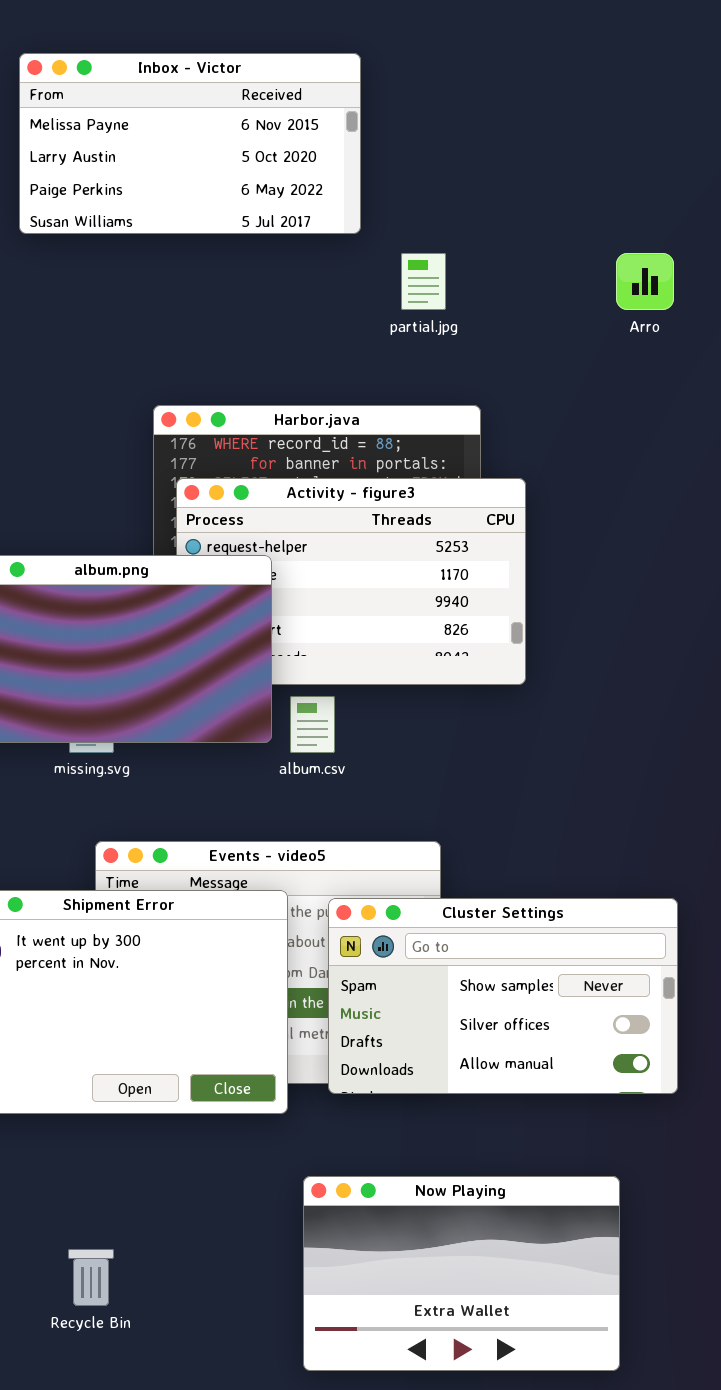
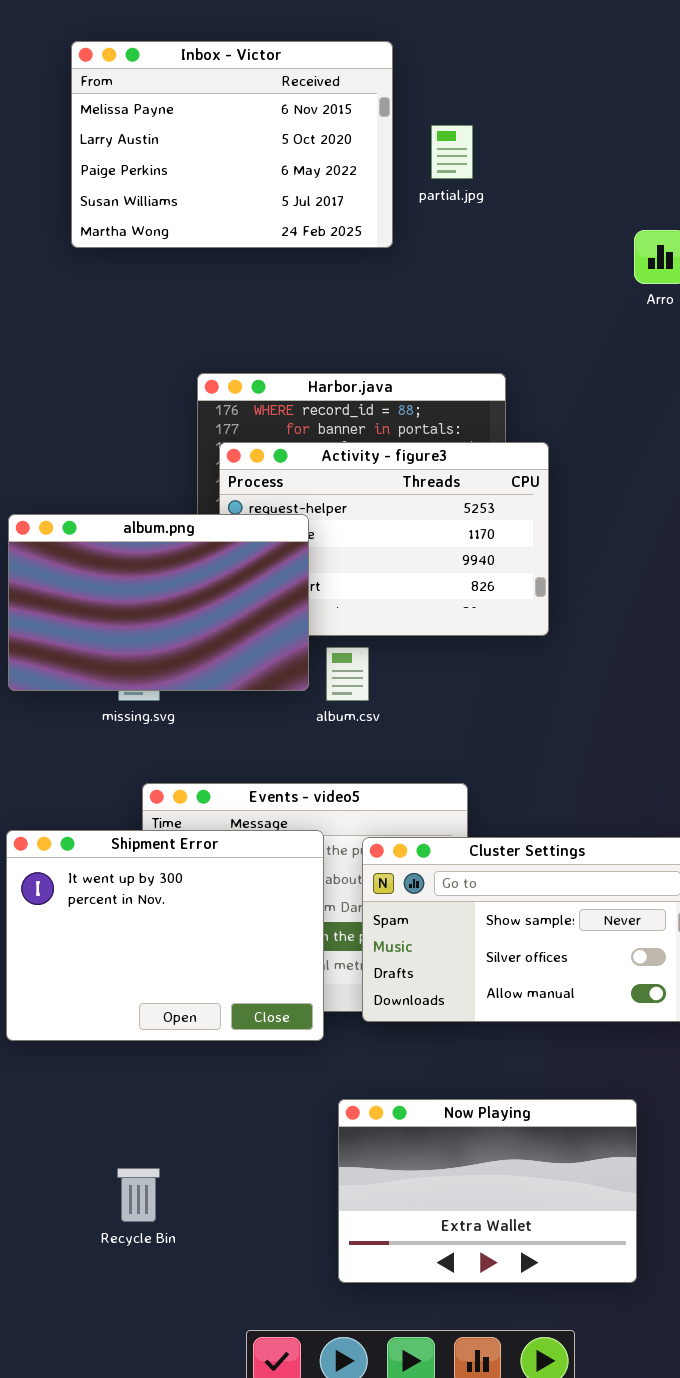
Inbox - Victor: [19,53,361,234] -> [71,41,393,248], resized
partial.jpg: [401,253,446,310] -> [431,125,473,179], moved

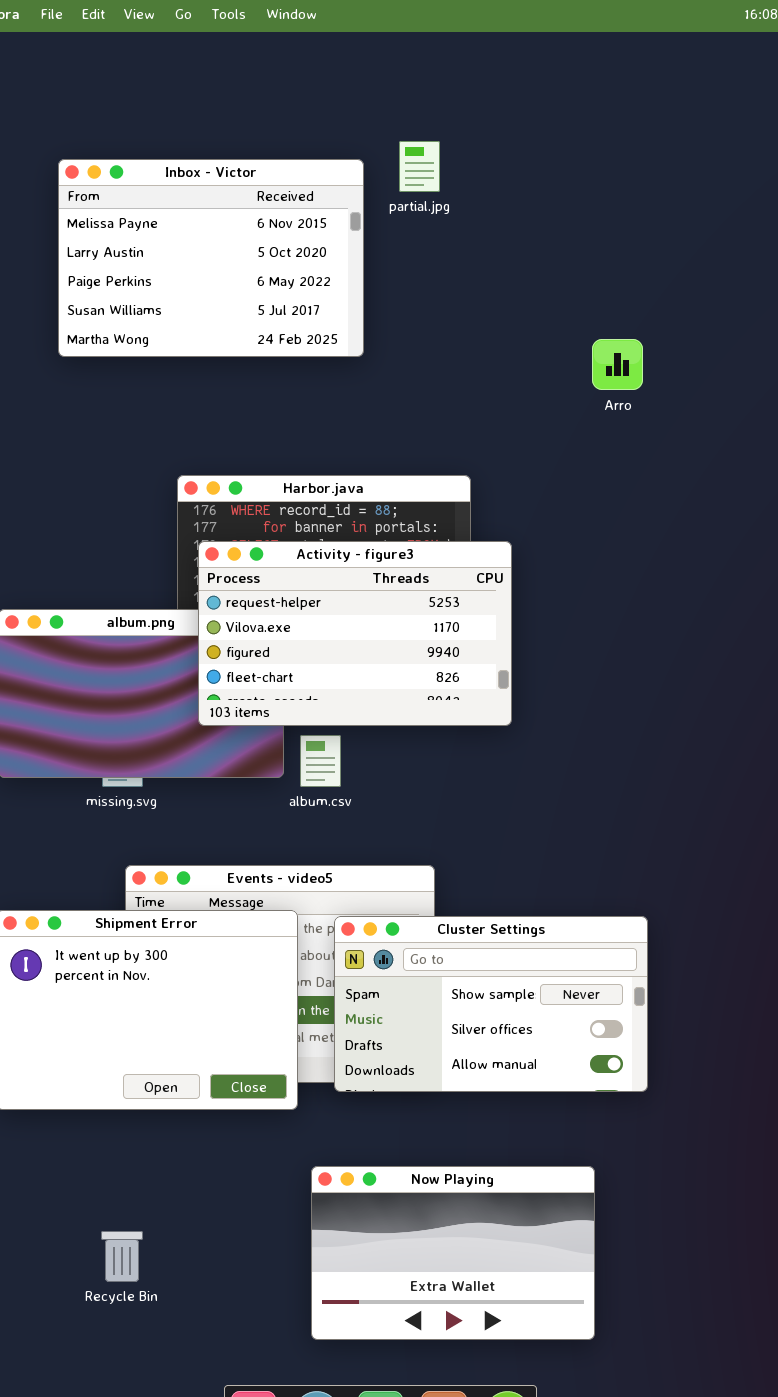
partial.jpg: [431,125,473,179] -> [399,141,440,192], moved
Activity - figure3: [219,442,549,636] -> [198,541,512,726], raised

